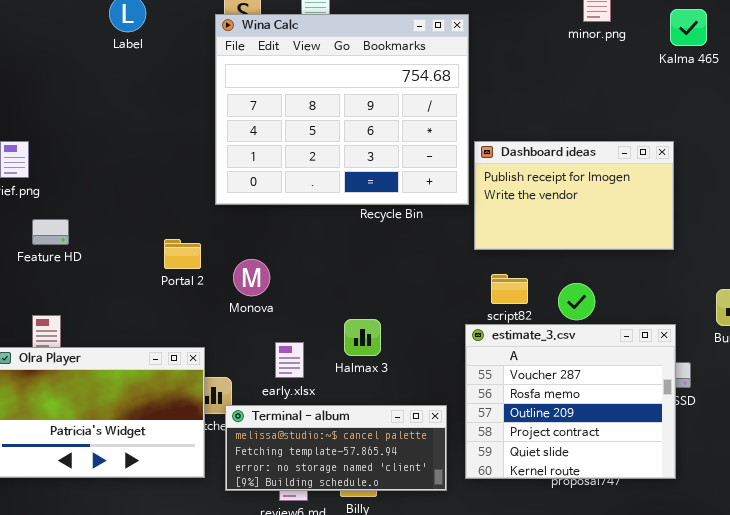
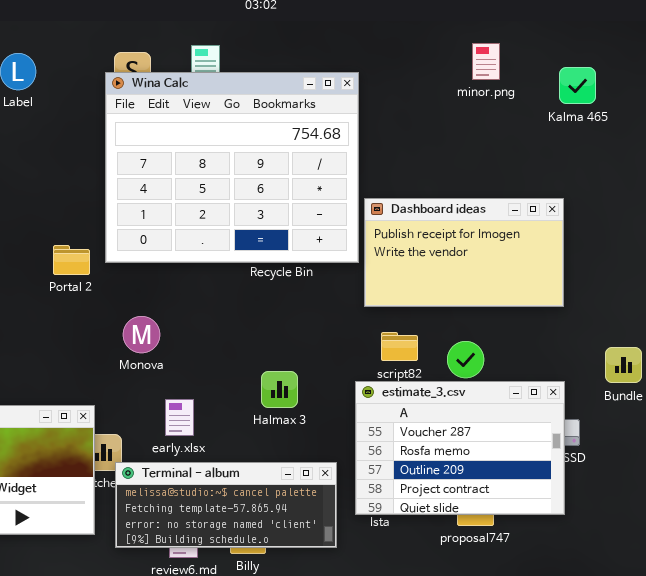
Portal 2: [164,239,201,269] -> [53,245,90,275], moved
Halmax 3: [344,319,381,356] -> [261,371,298,408], moved
estimate_3.csv: [465,324,676,479] -> [355,381,565,515], resized

